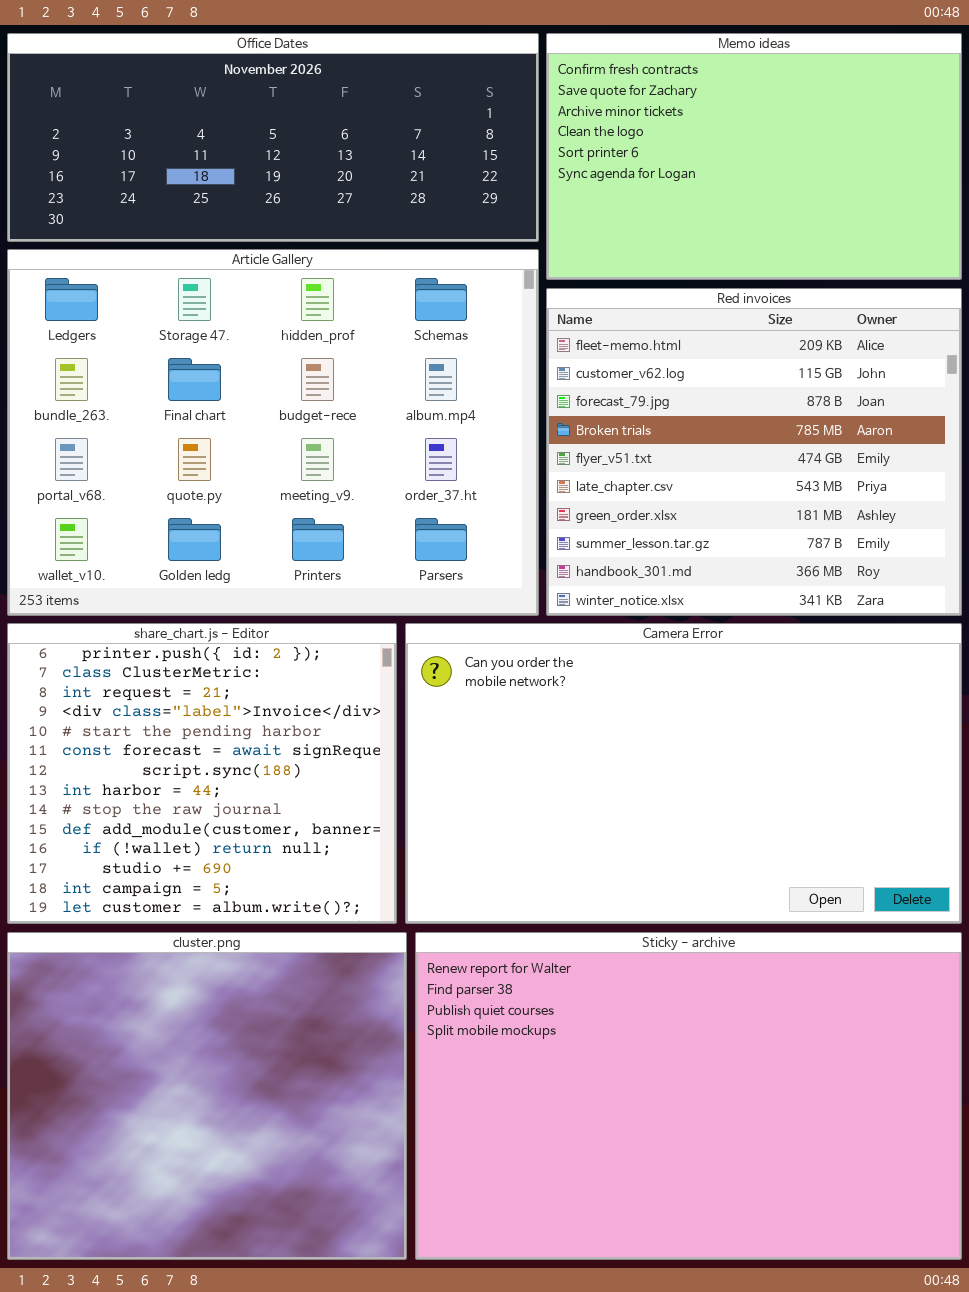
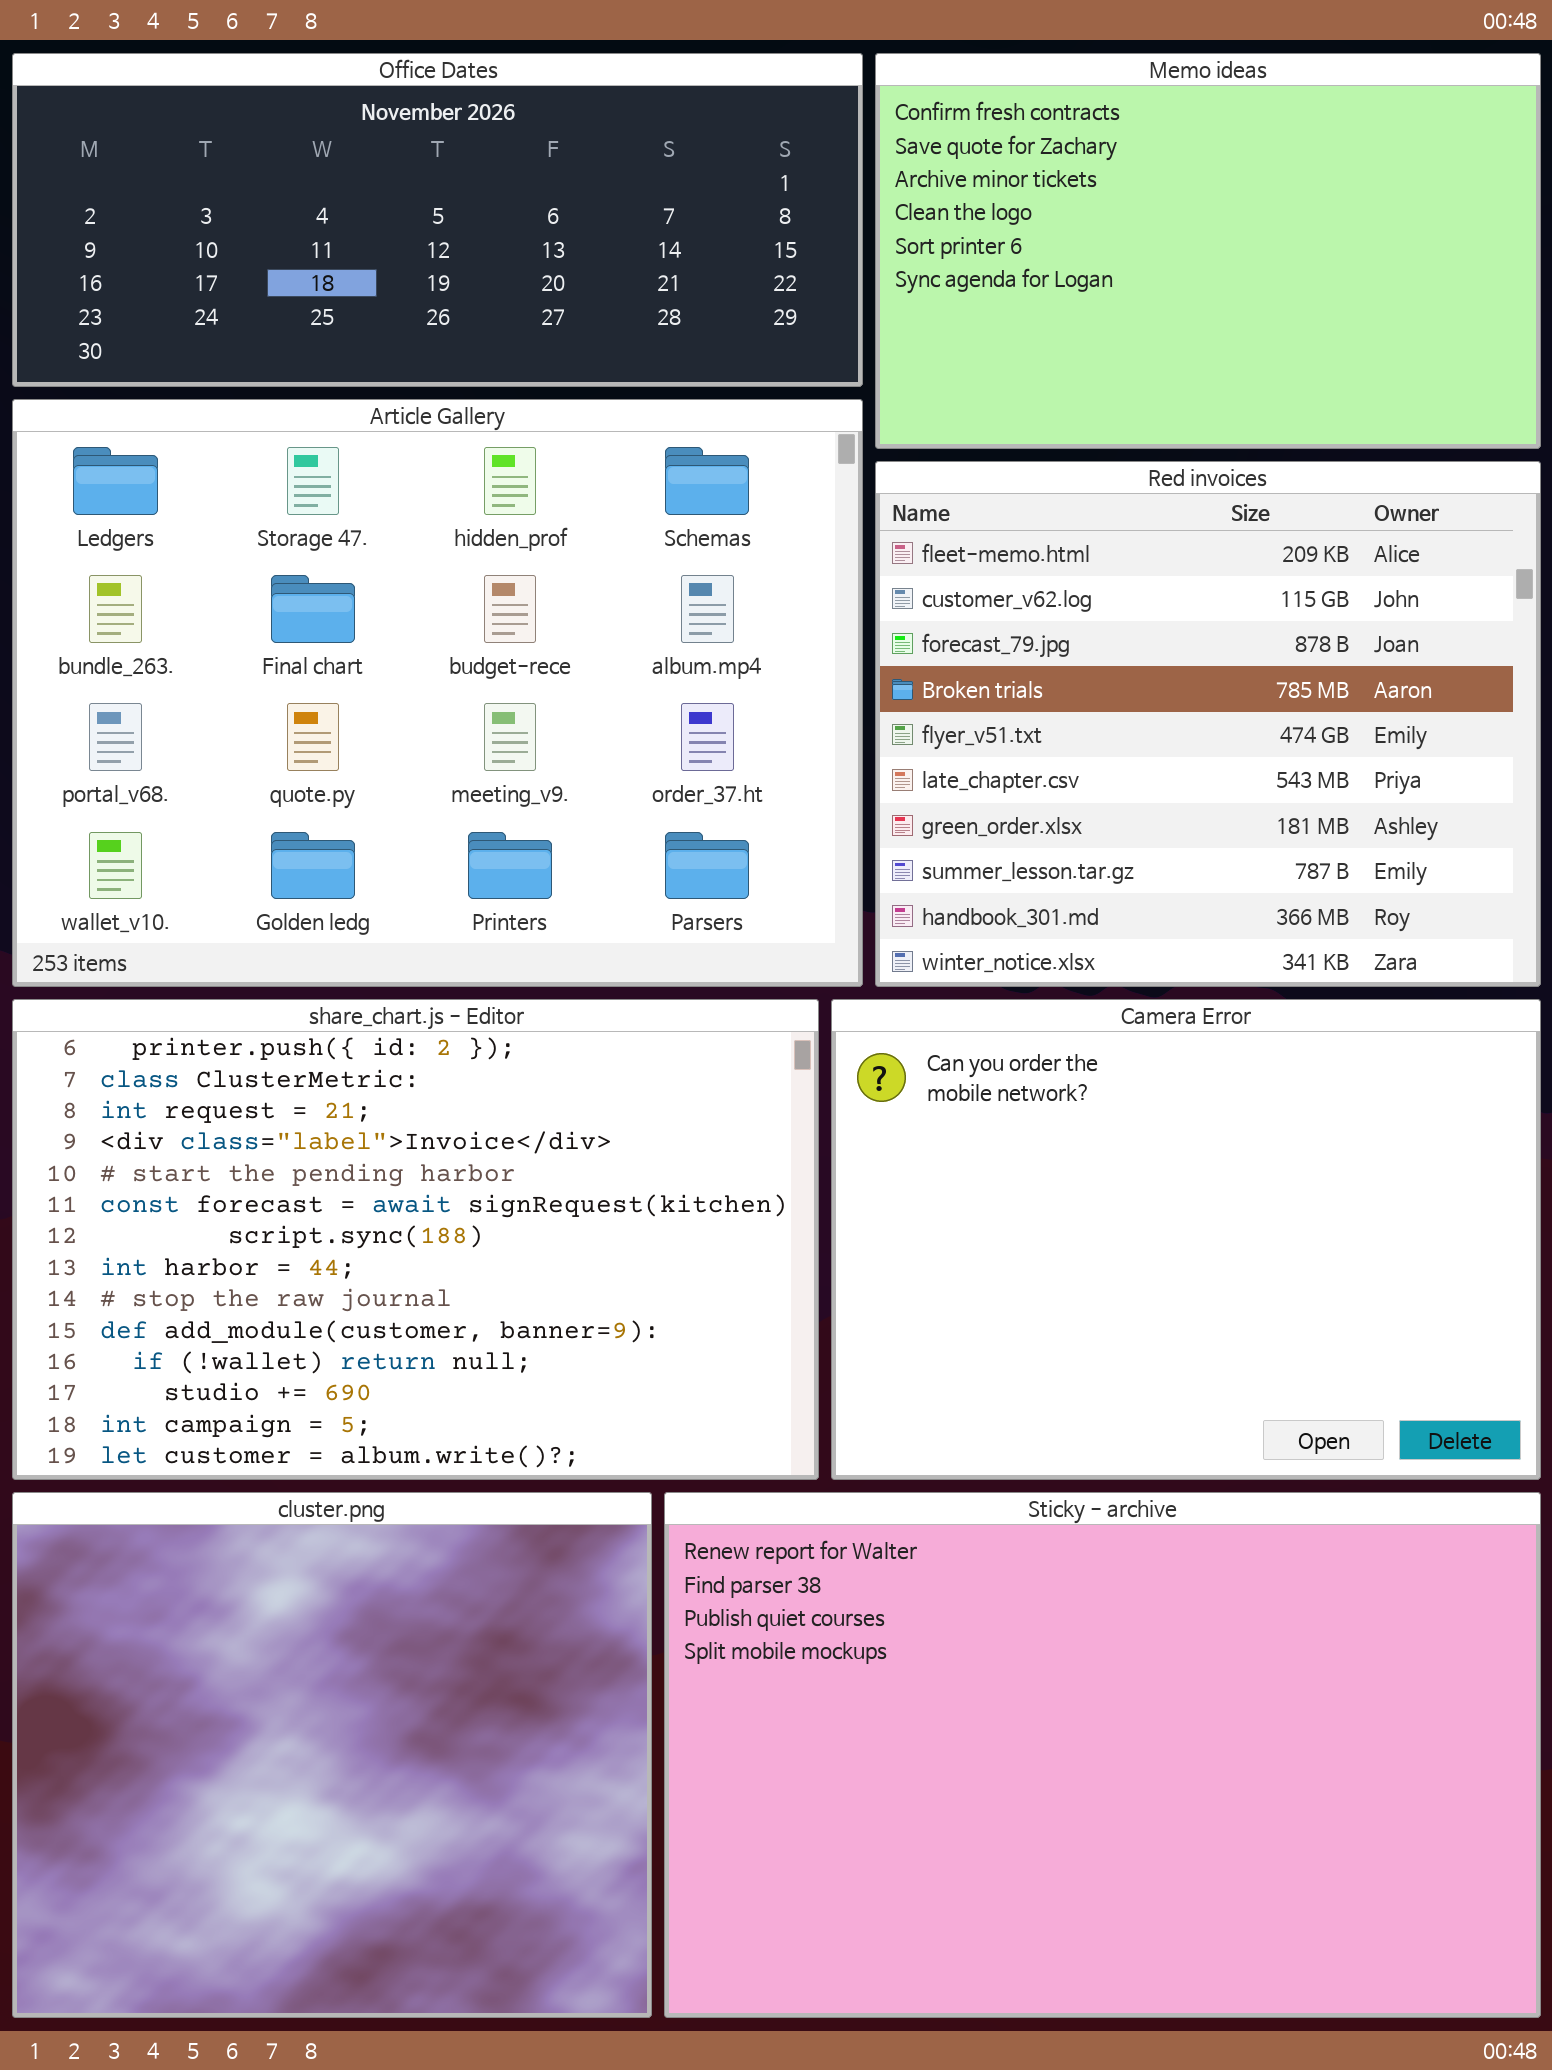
share_chart.js - Editor: [7,623,397,924] -> [12,999,819,1480], resized
Camera Error: [405,623,962,924] -> [831,999,1541,1480], resized

